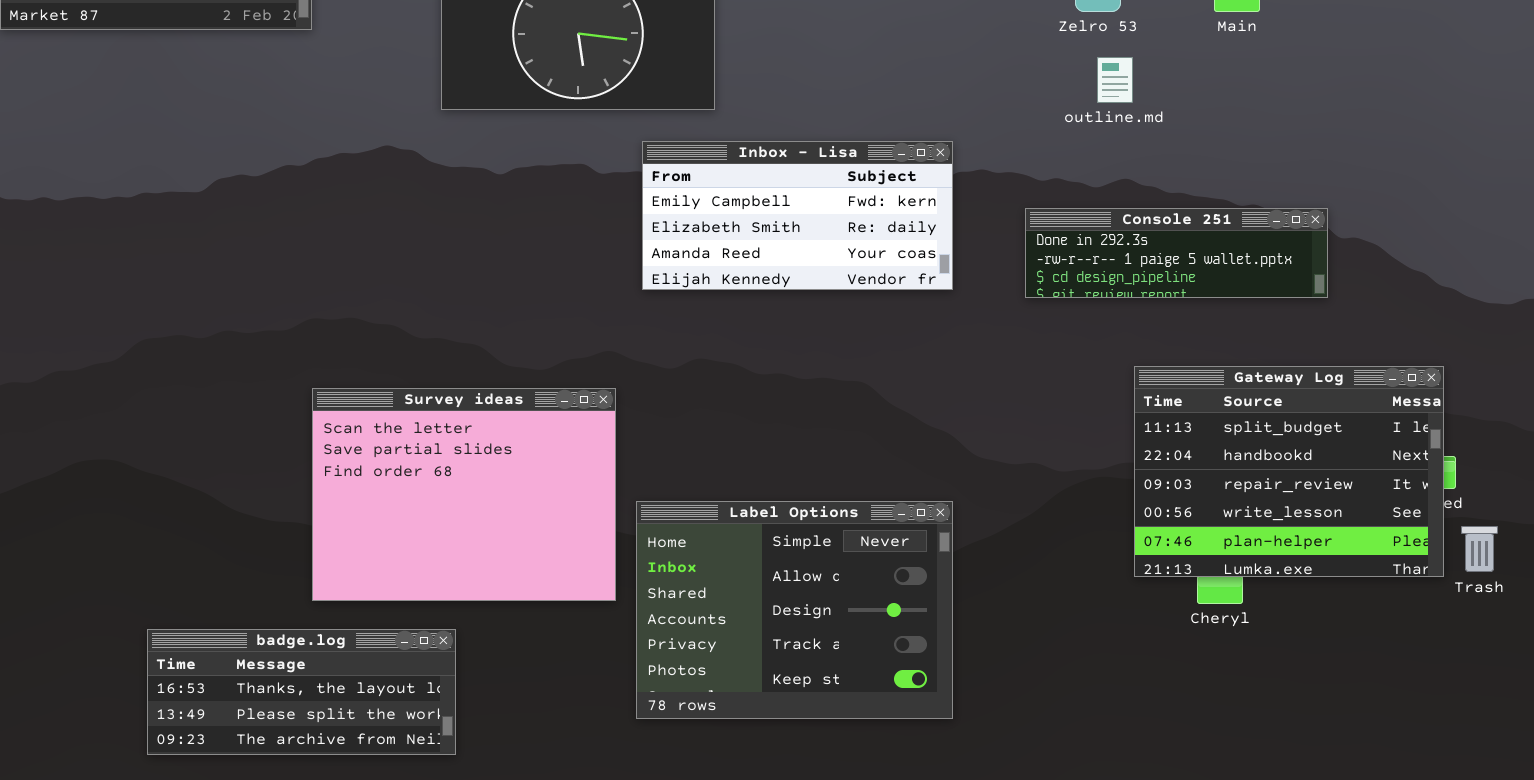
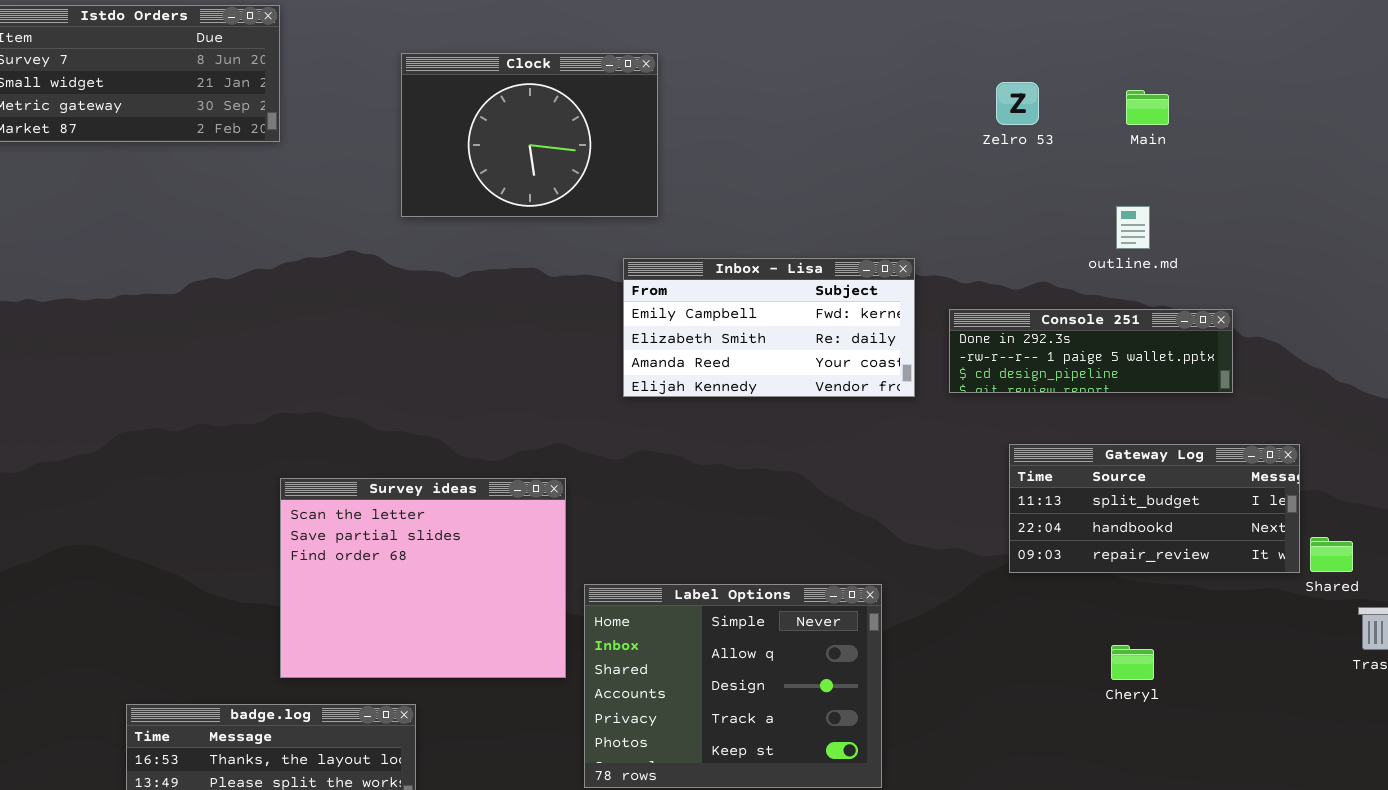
outline.md: [1097,57,1133,103] -> [1116,206,1150,249], moved
Inbox - Lisa: [642,141,953,290] -> [623,258,915,397], moved
Gateway Log: [1134,366,1444,577] -> [1009,444,1300,573], moved, resized

